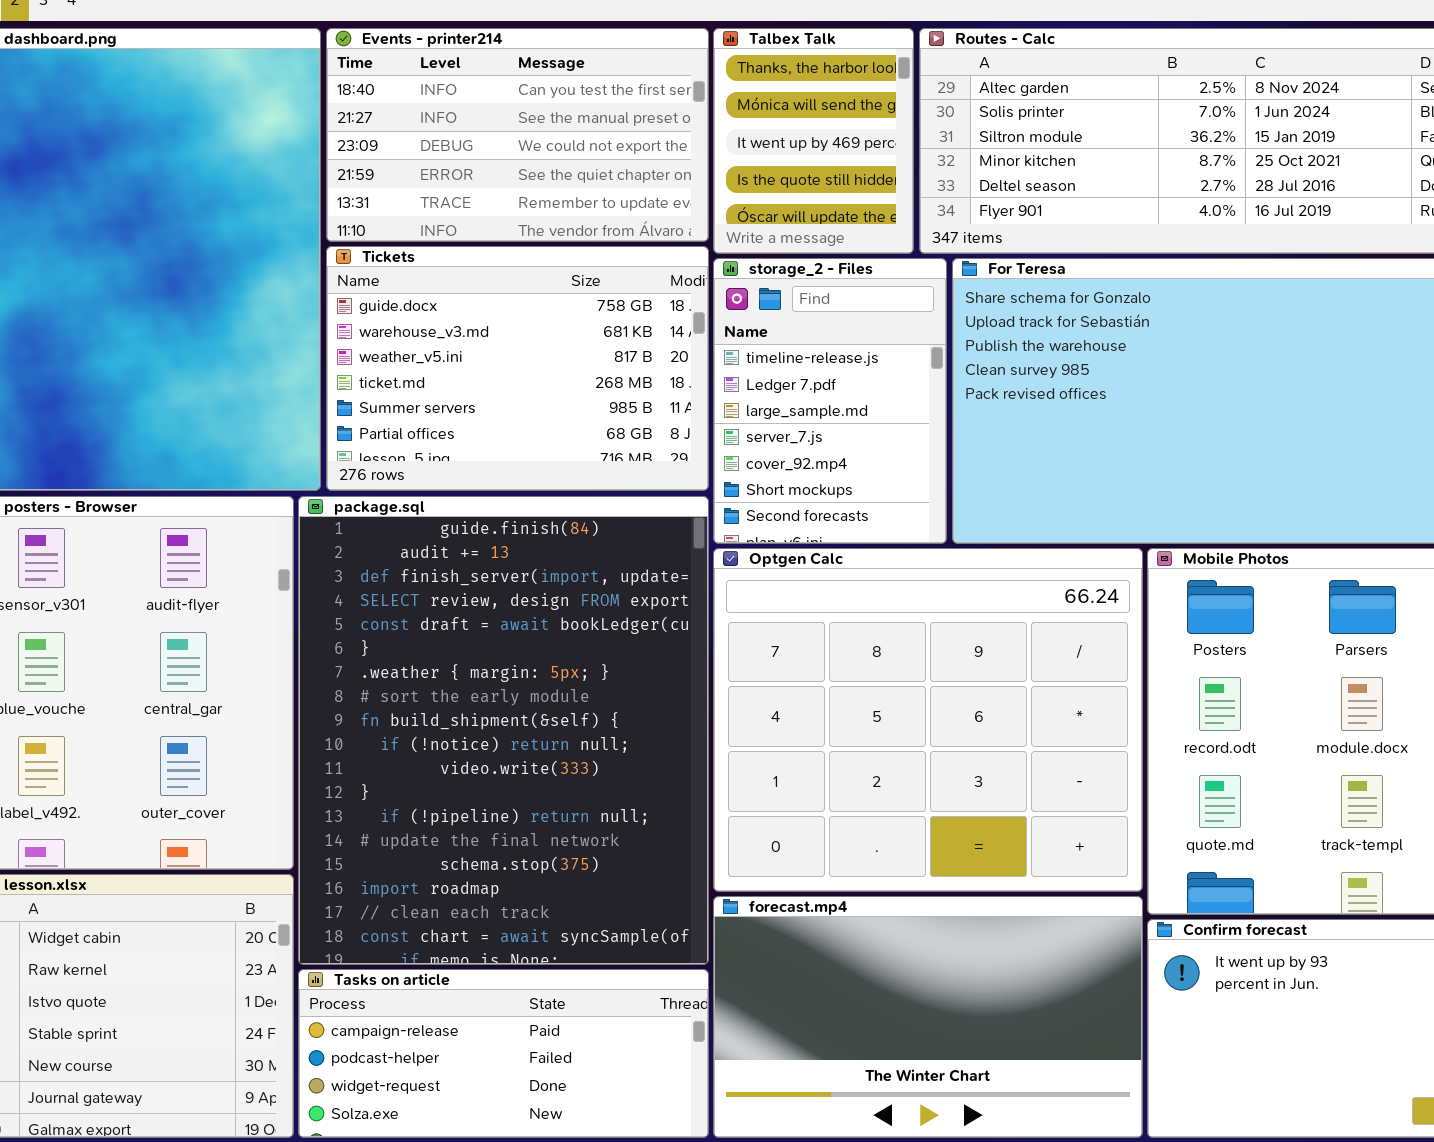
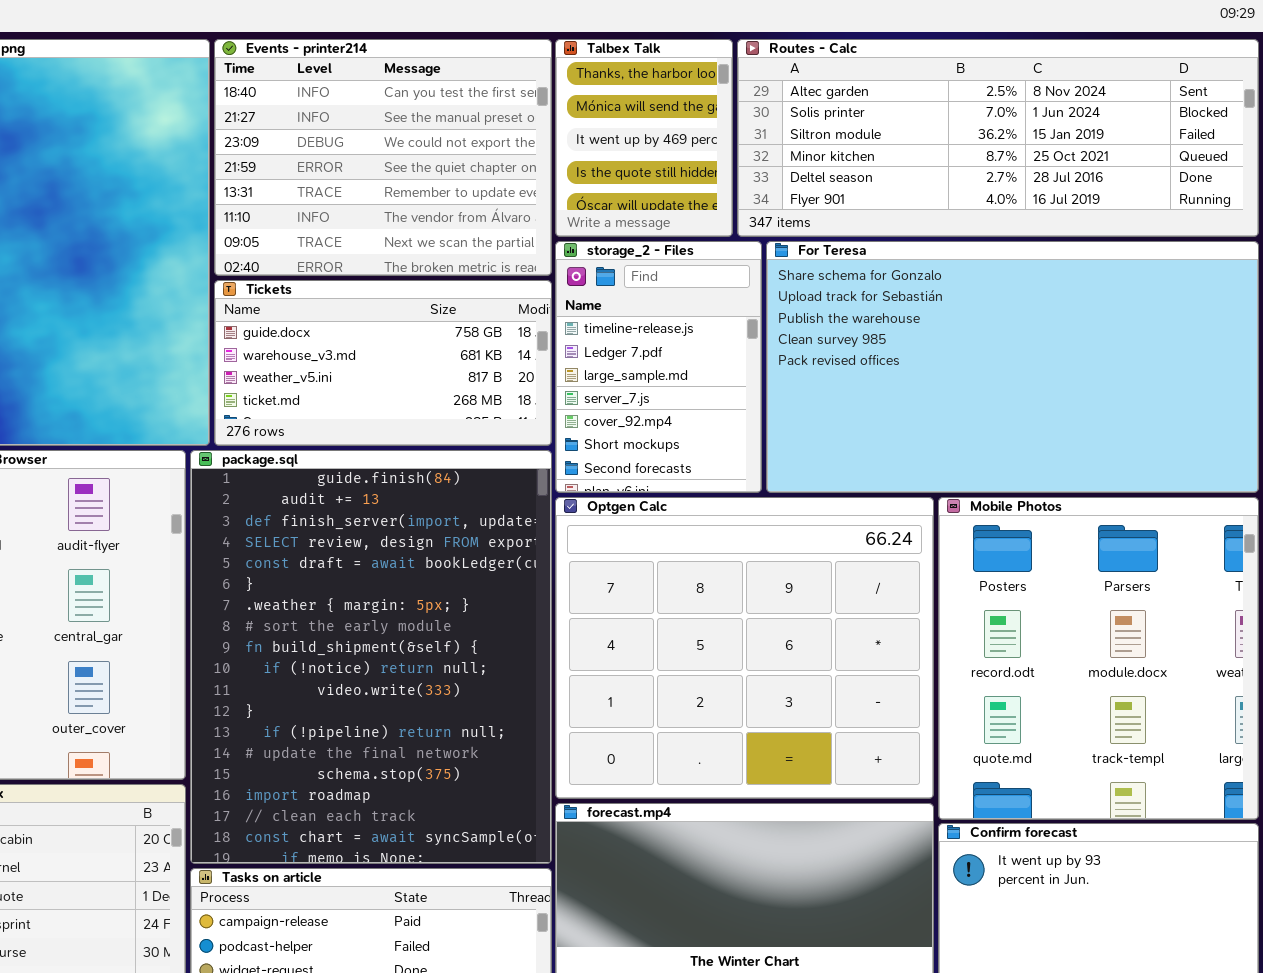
Events - printer214: [326,28,709,242] -> [214,39,552,276], resized
Tickets: [326,246,709,491] -> [214,280,552,446], resized

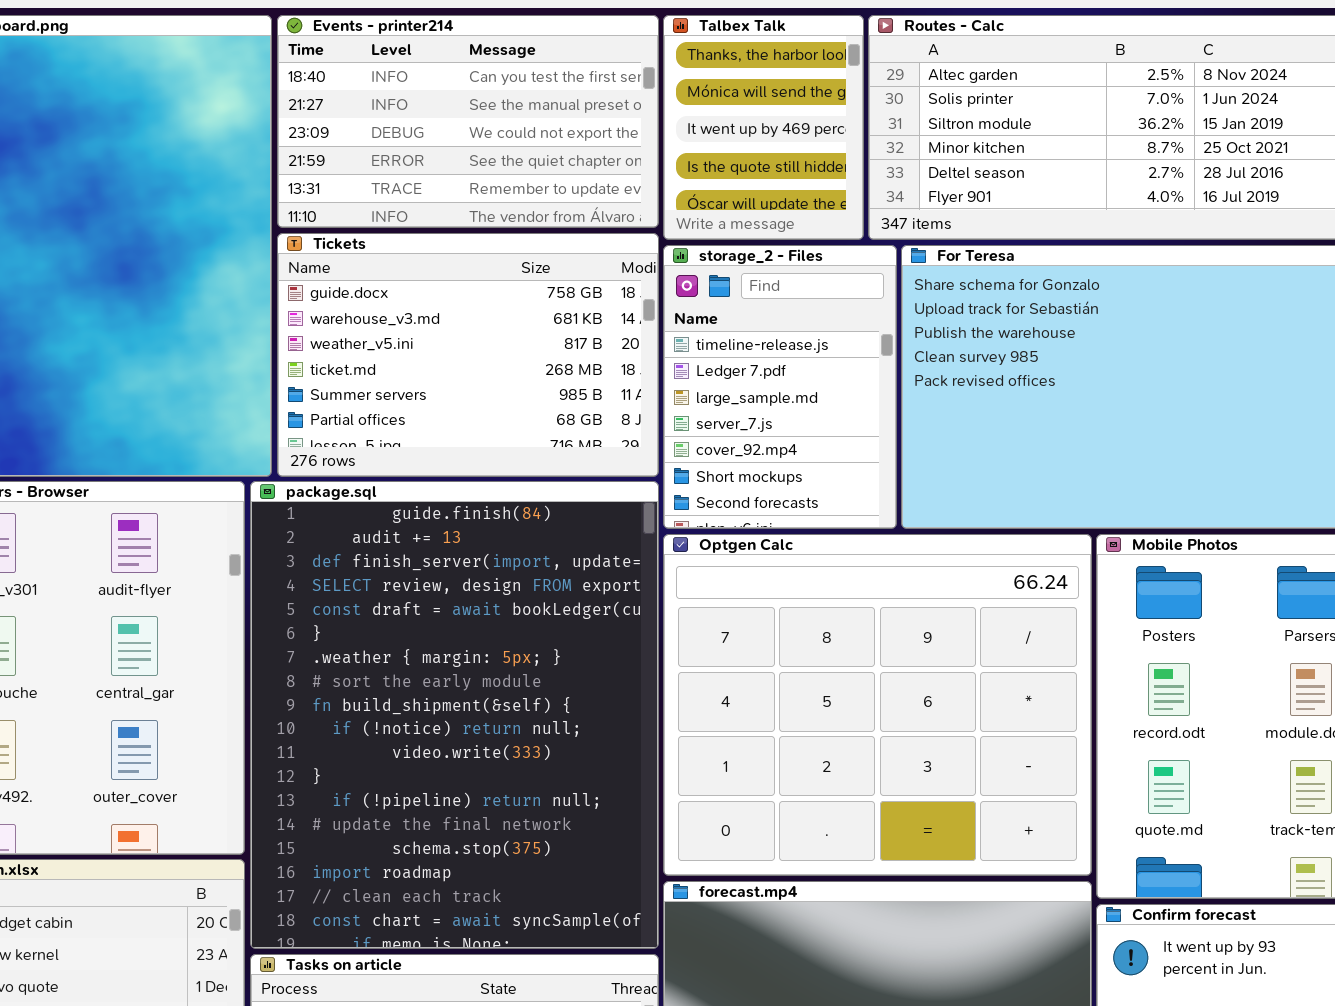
Events - printer214: [214,39,552,276] -> [277,15,659,228], resized
Tickets: [214,280,552,446] -> [277,233,659,477], resized

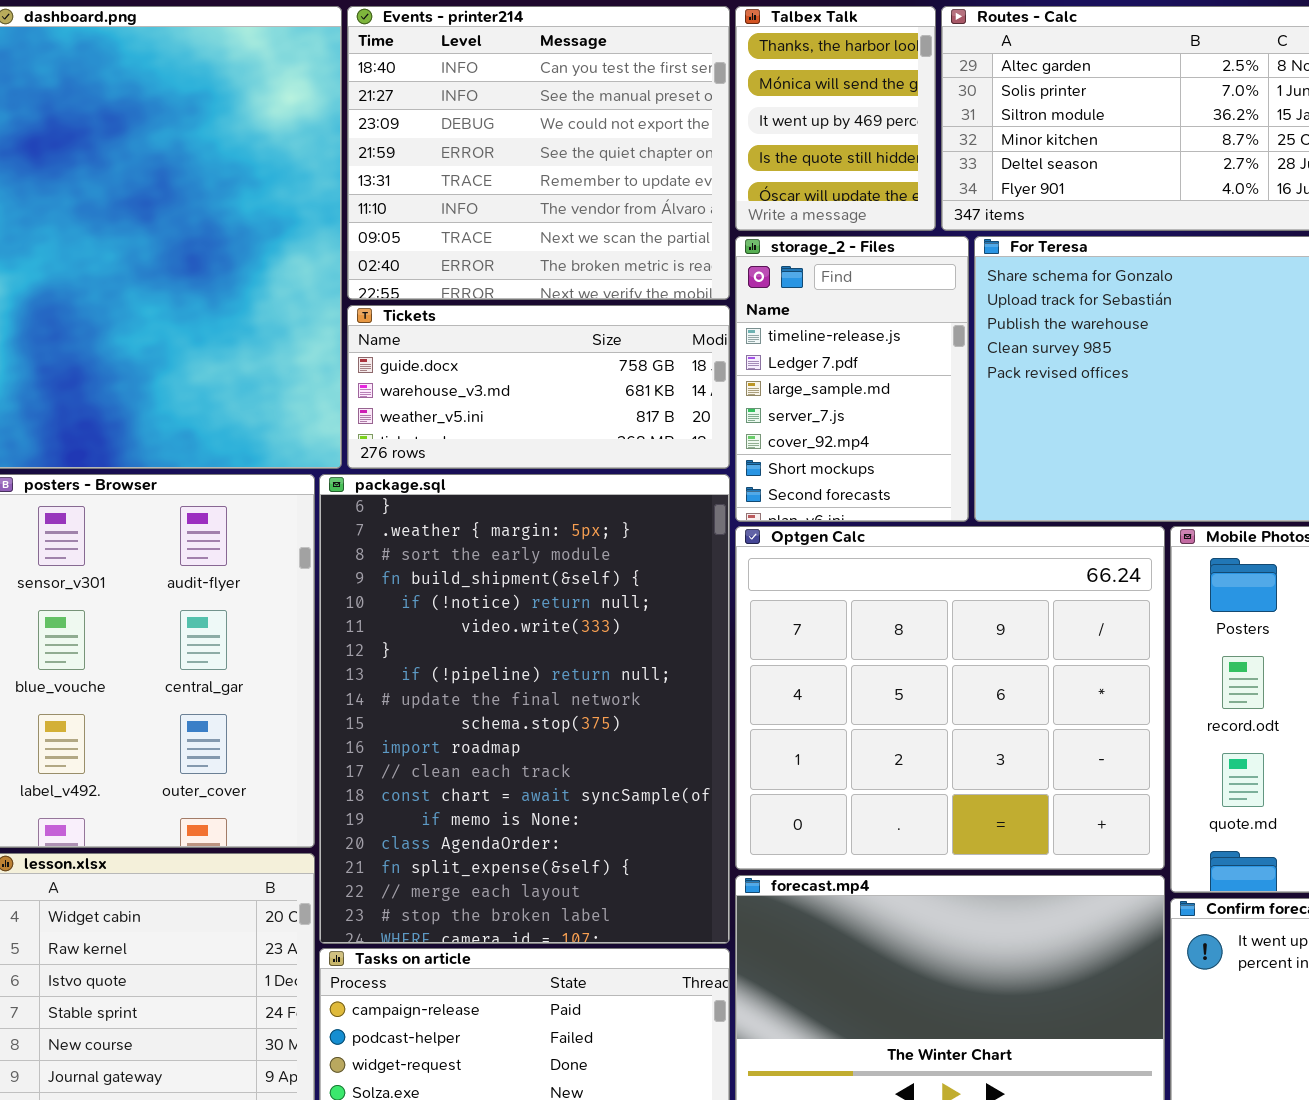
Events - printer214: [277,15,659,228] -> [347,6,730,300], resized
Tickets: [277,233,659,477] -> [347,305,730,469], resized
package.sql: [250,481,659,949] -> [319,474,730,944], scrolled down 5 rows

